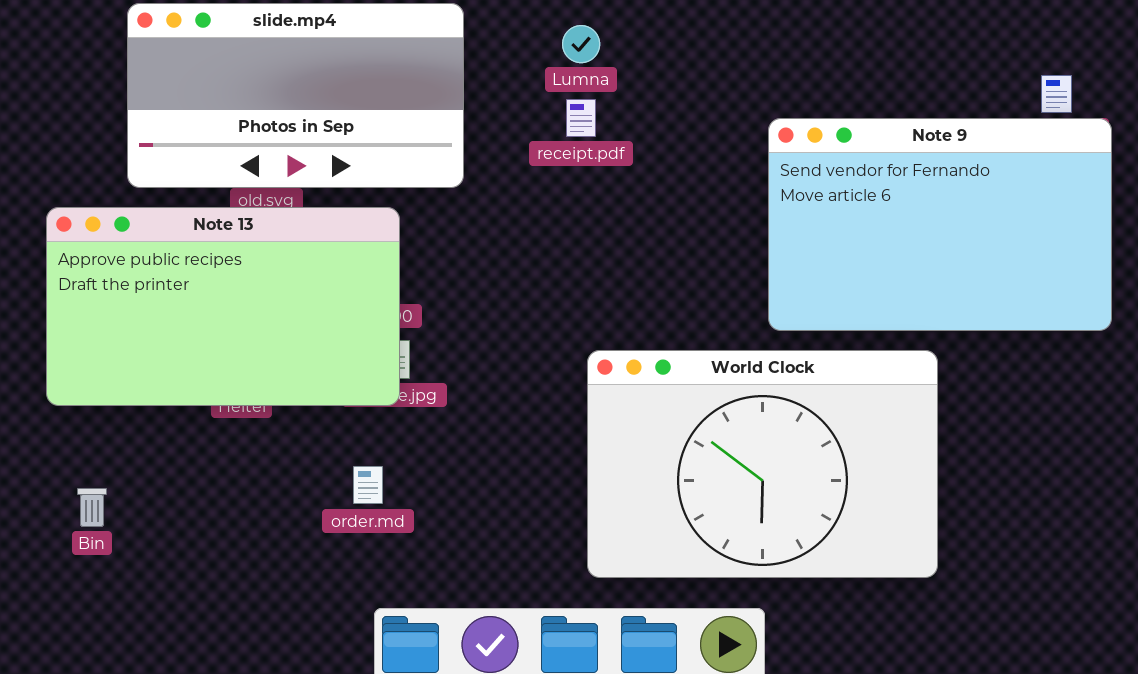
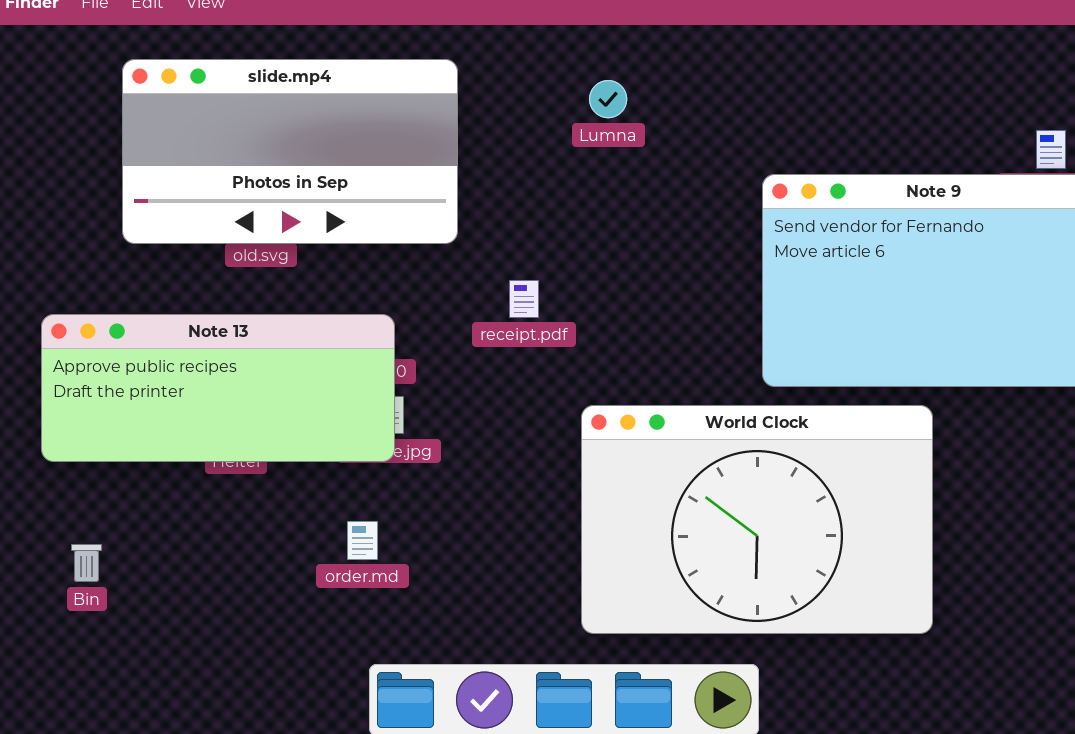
Lumna: [562,25,600,63] -> [589,80,627,118], moved
receipt.pdf: [566,99,596,137] -> [509,280,539,318], moved
Note 13: [46,207,400,406] -> [41,314,395,462], resized

